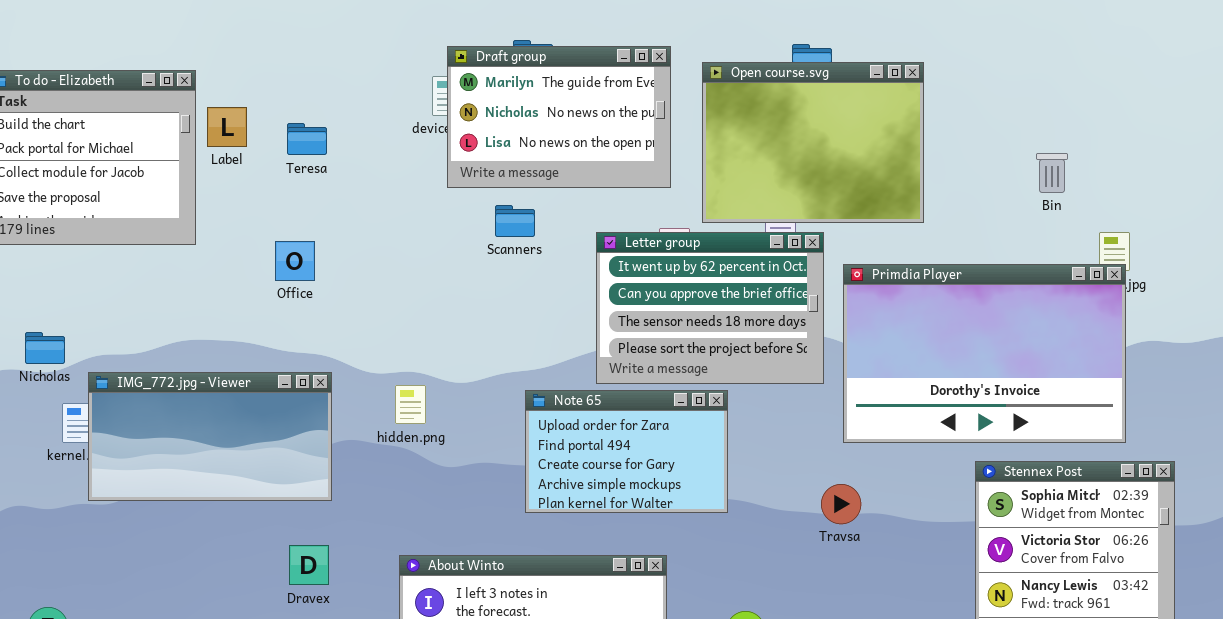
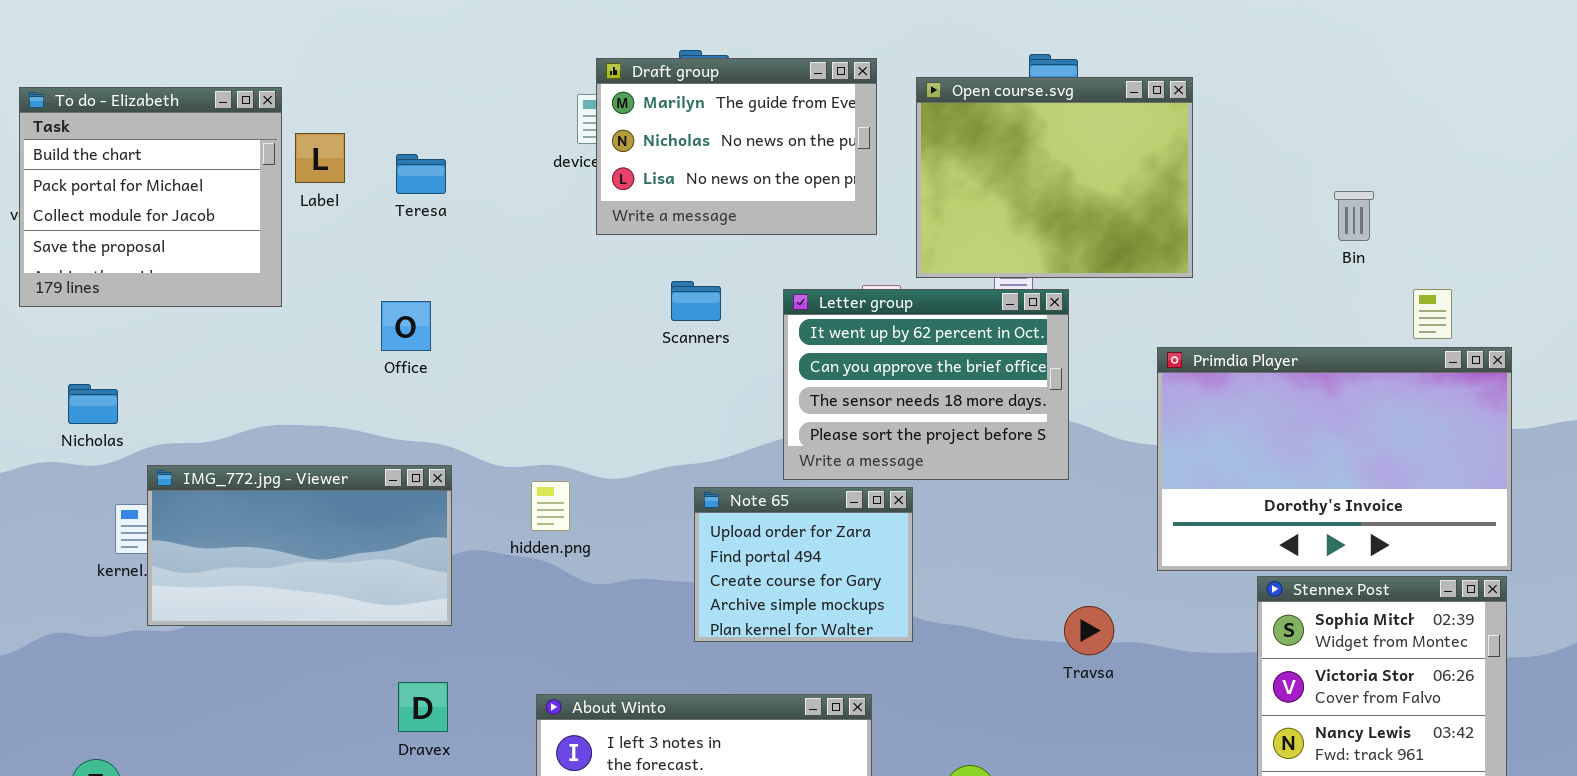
Scanners: [495,205,535,237] -> [671,281,721,321], moved
Primdia Player: [843,264,1126,443] -> [1157,347,1512,571], moved
Nicholas: [25,332,65,364] -> [68,384,118,424], moved
Note 65: [525,390,728,513] -> [694,487,913,642], resized

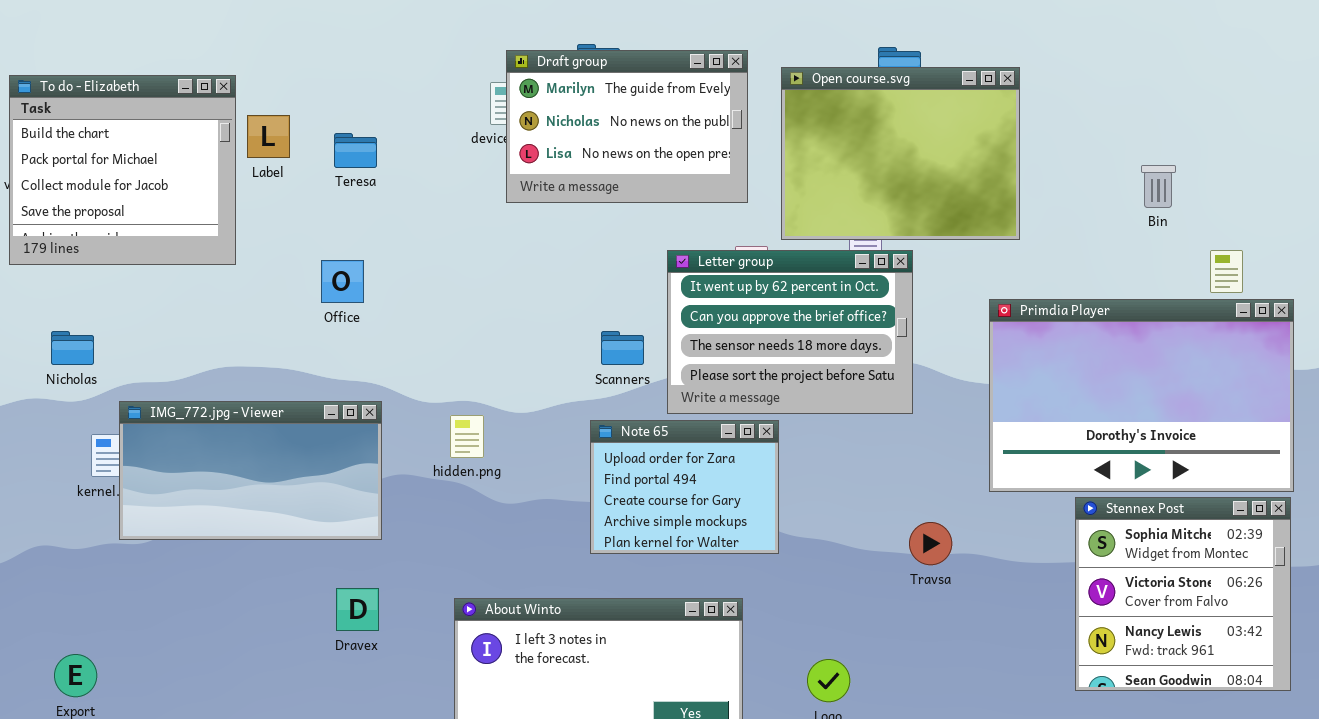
Scanners: [671,281,721,321] -> [601,331,644,365], moved

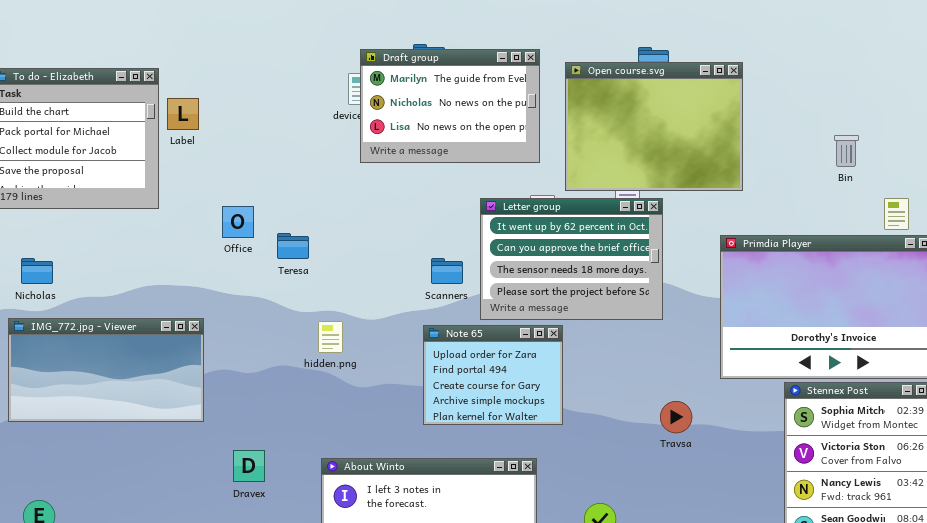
Teresa: [334,133,377,168] -> [277,233,309,259], moved
IMG_772.jpg - Viewer: [119,401,382,540] -> [8,318,204,422], moved

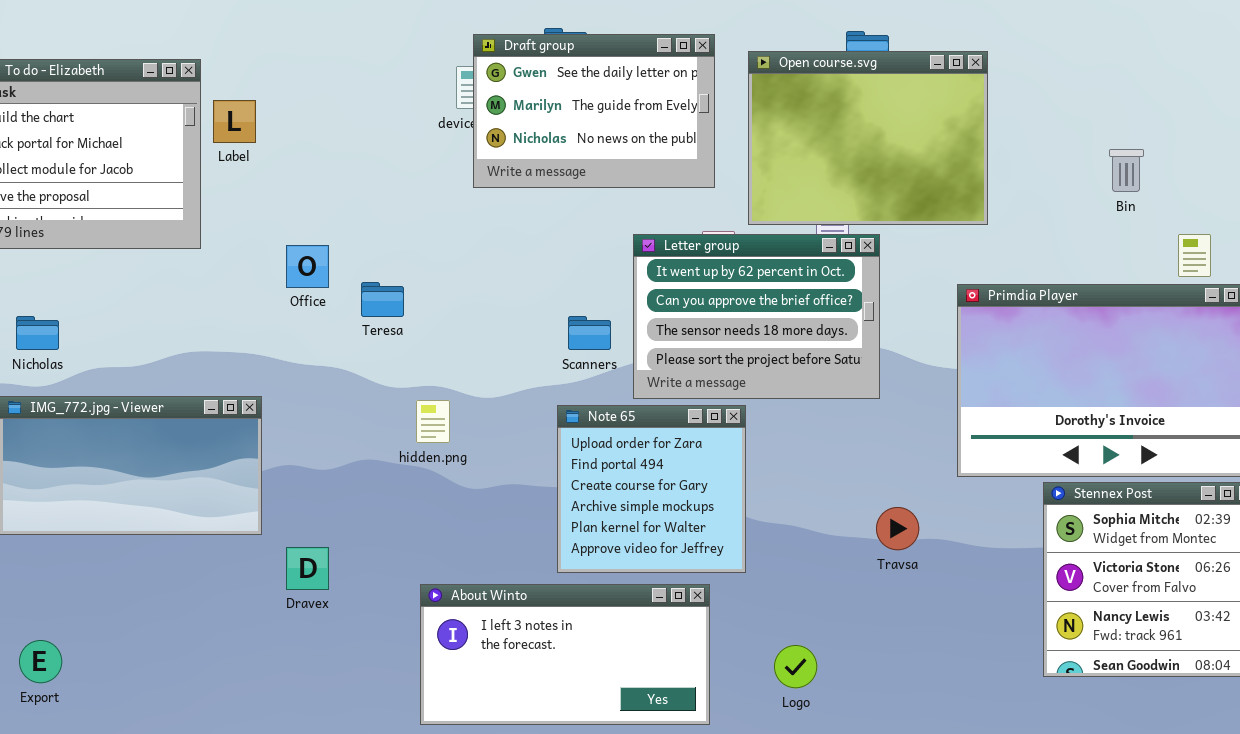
Draft group: [360,49,540,163] -> [473,34,715,188], scrolled up 1 row
Note 65: [423,325,563,425] -> [557,405,746,573], resized
Dravex: [233,450,265,482] -> [286,547,329,590], moved

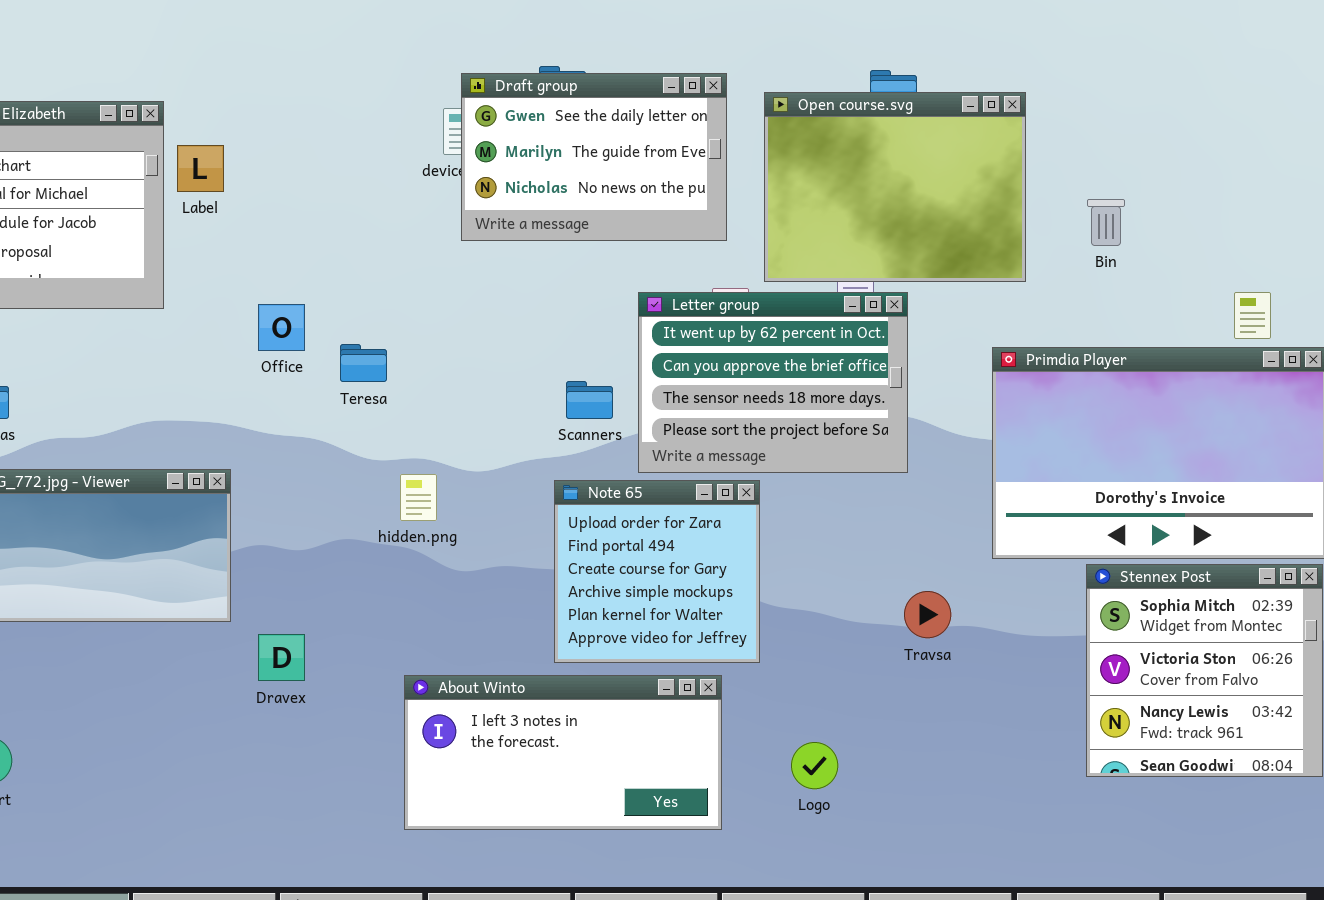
Bin: [1109,149,1144,192] -> [1087,199,1125,246], moved

